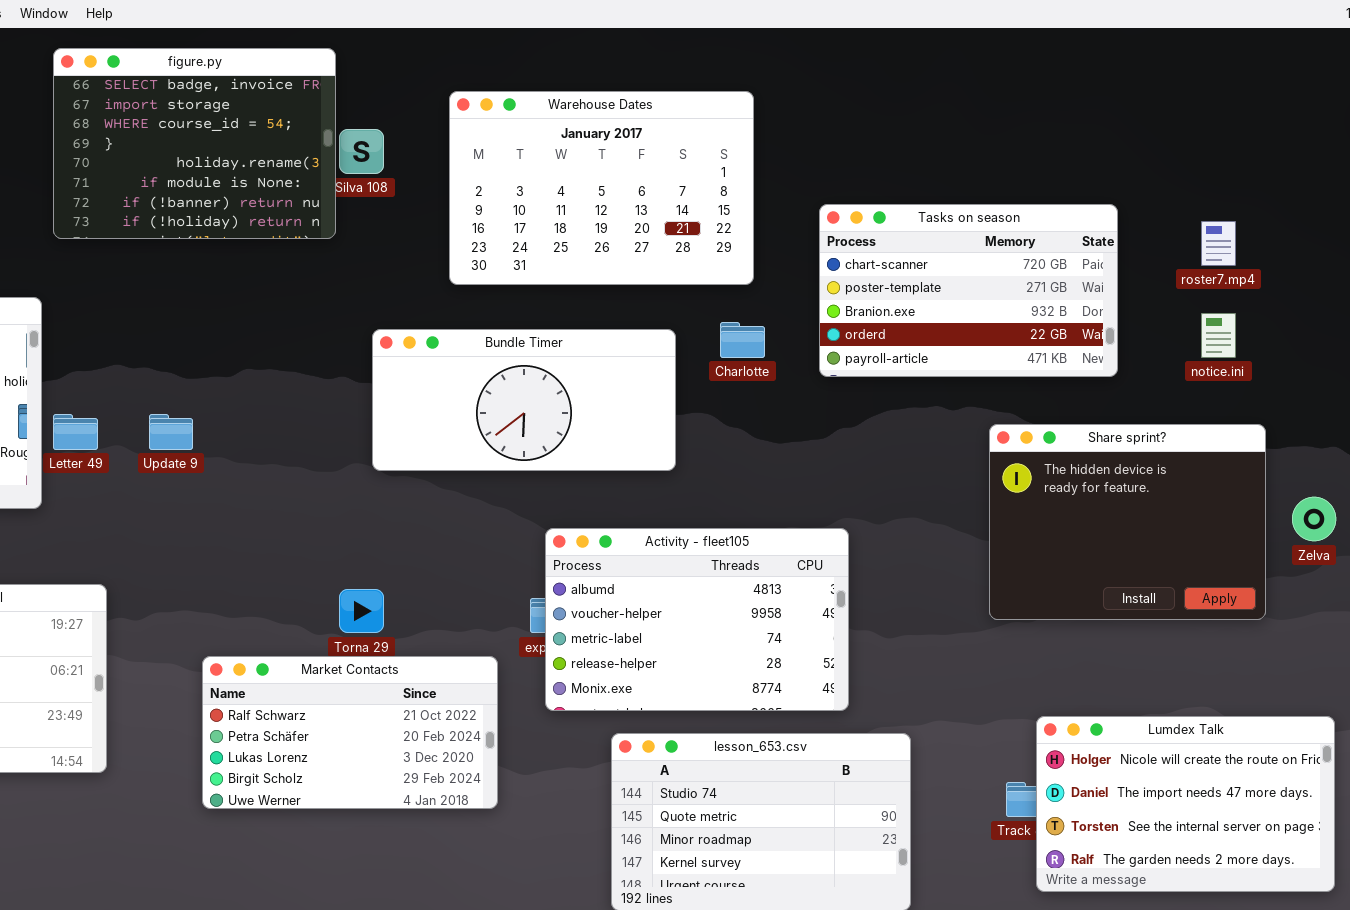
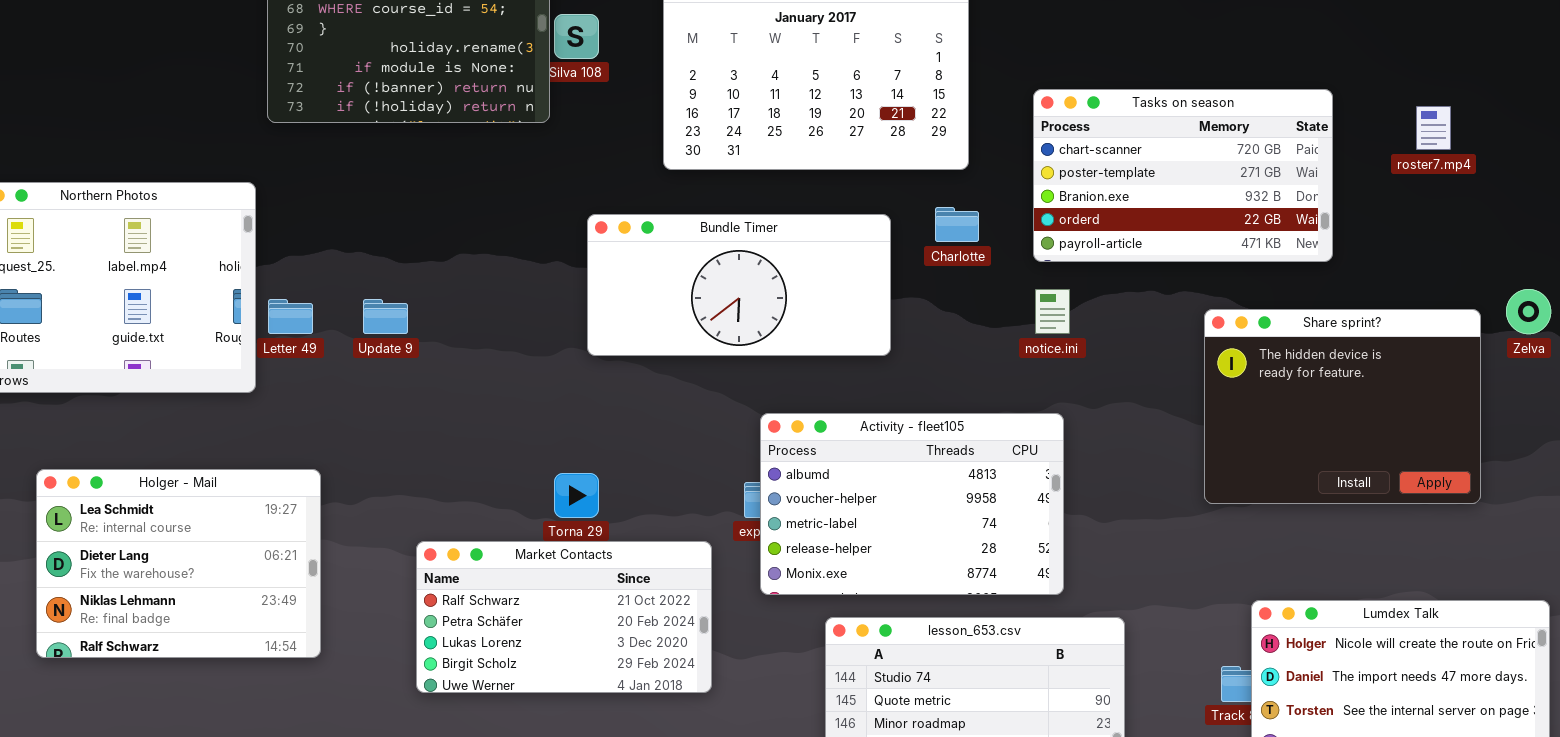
notice.ini: [1201,313,1236,358] -> [1035,289,1070,334], moved
Zelva: [1292,497,1336,541] -> [1506,289,1551,334], moved

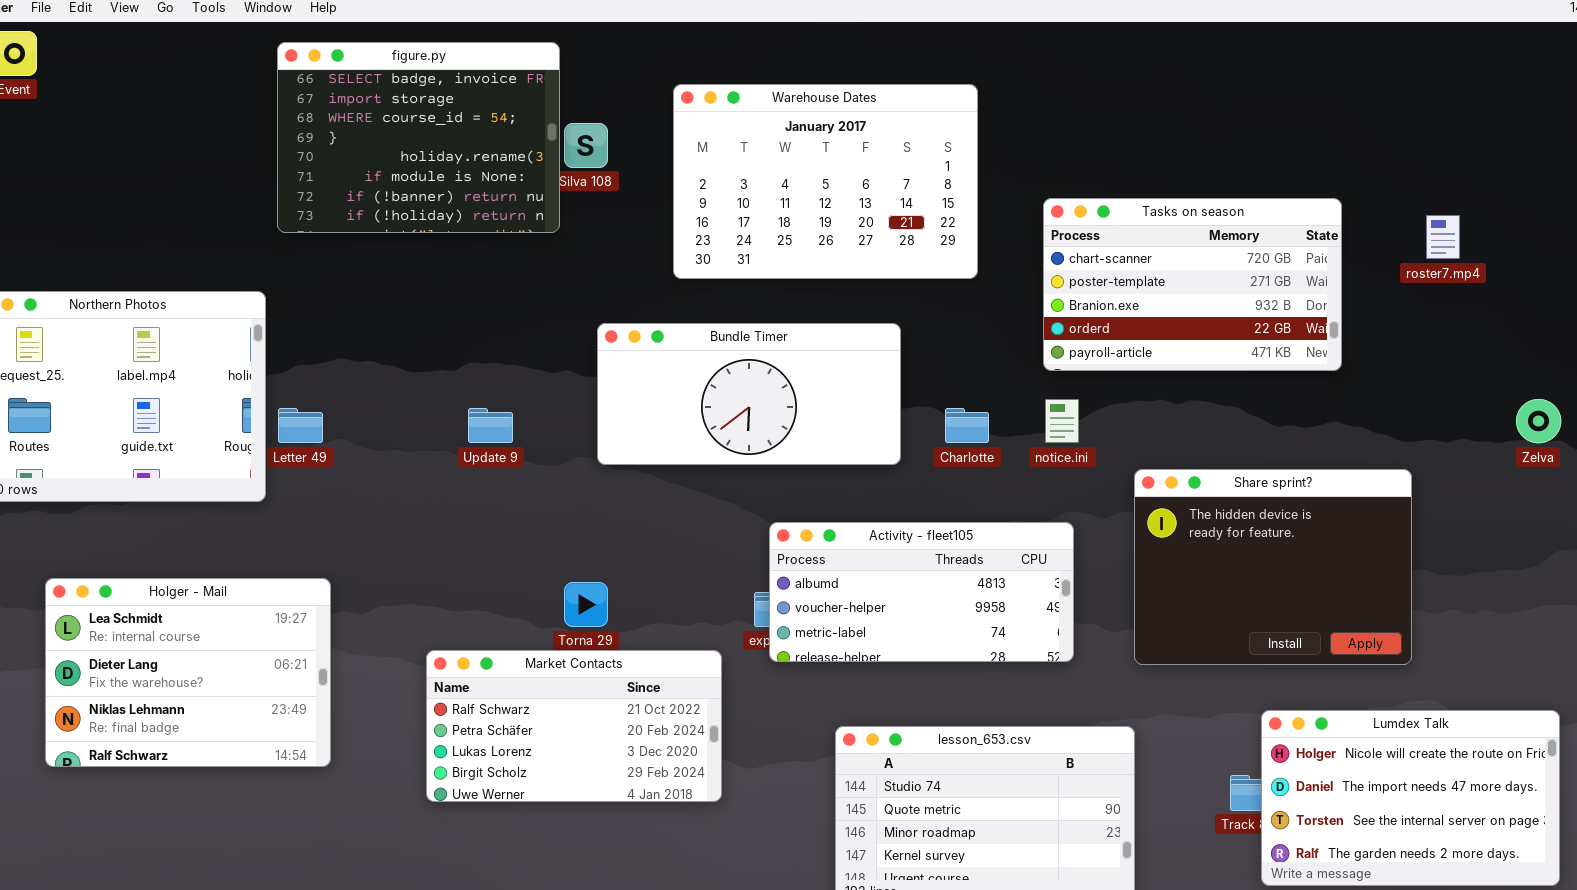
Charlotte: [935,207,979,242] -> [945,408,989,443], moved
Update 9: [363,299,408,334] -> [468,408,513,443], moved
Share sprint?: [1204,309,1481,504] -> [1134,469,1412,665], moved
Activity - fleet105: [760,413,1064,595] -> [769,522,1074,662], resized

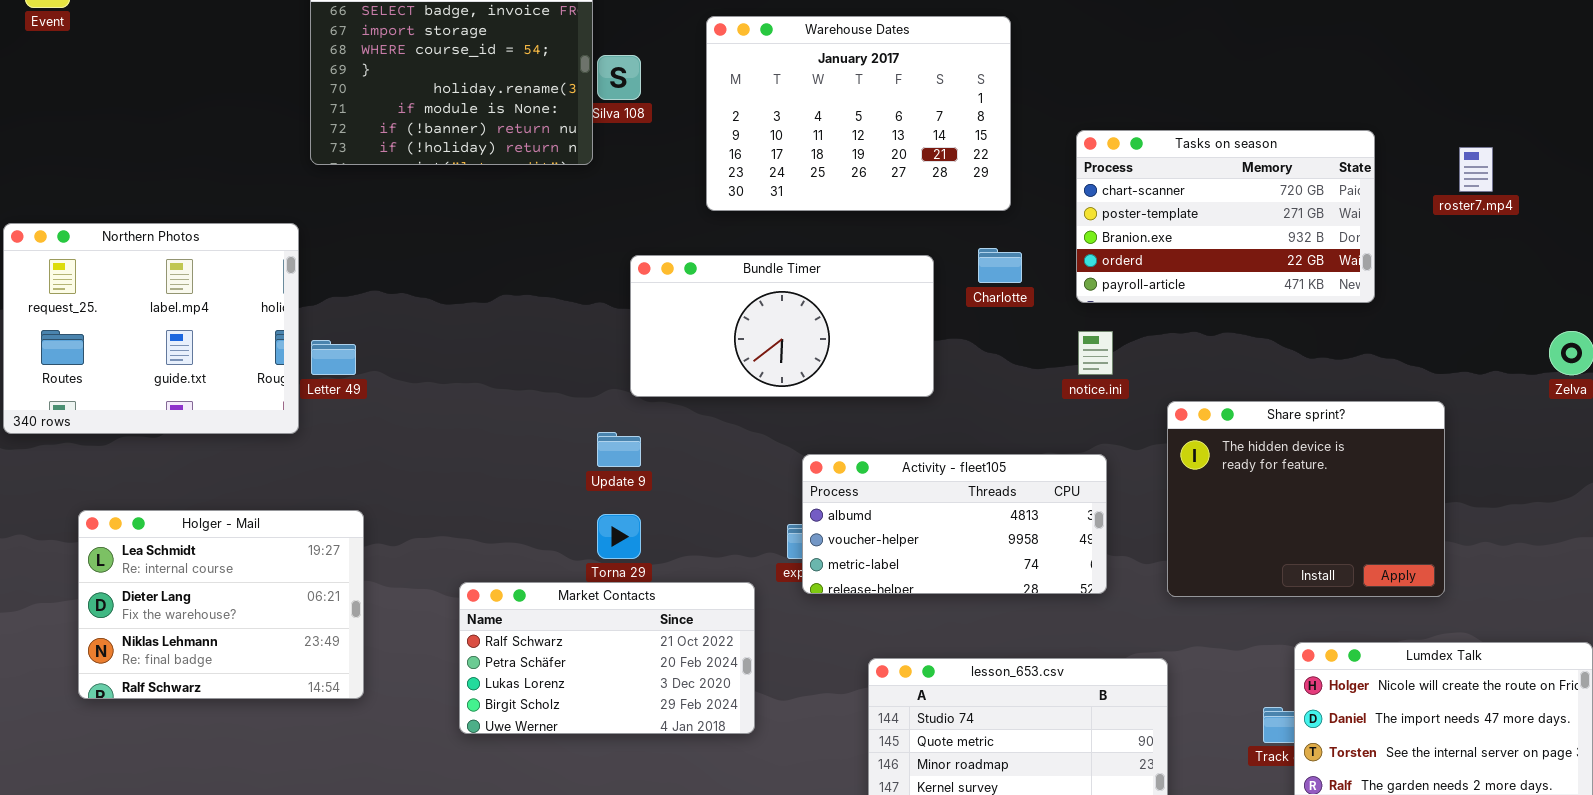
Update 9: [468,408,513,443] -> [597,432,641,467], moved
Charlotte: [945,408,989,443] -> [978,248,1022,283], moved

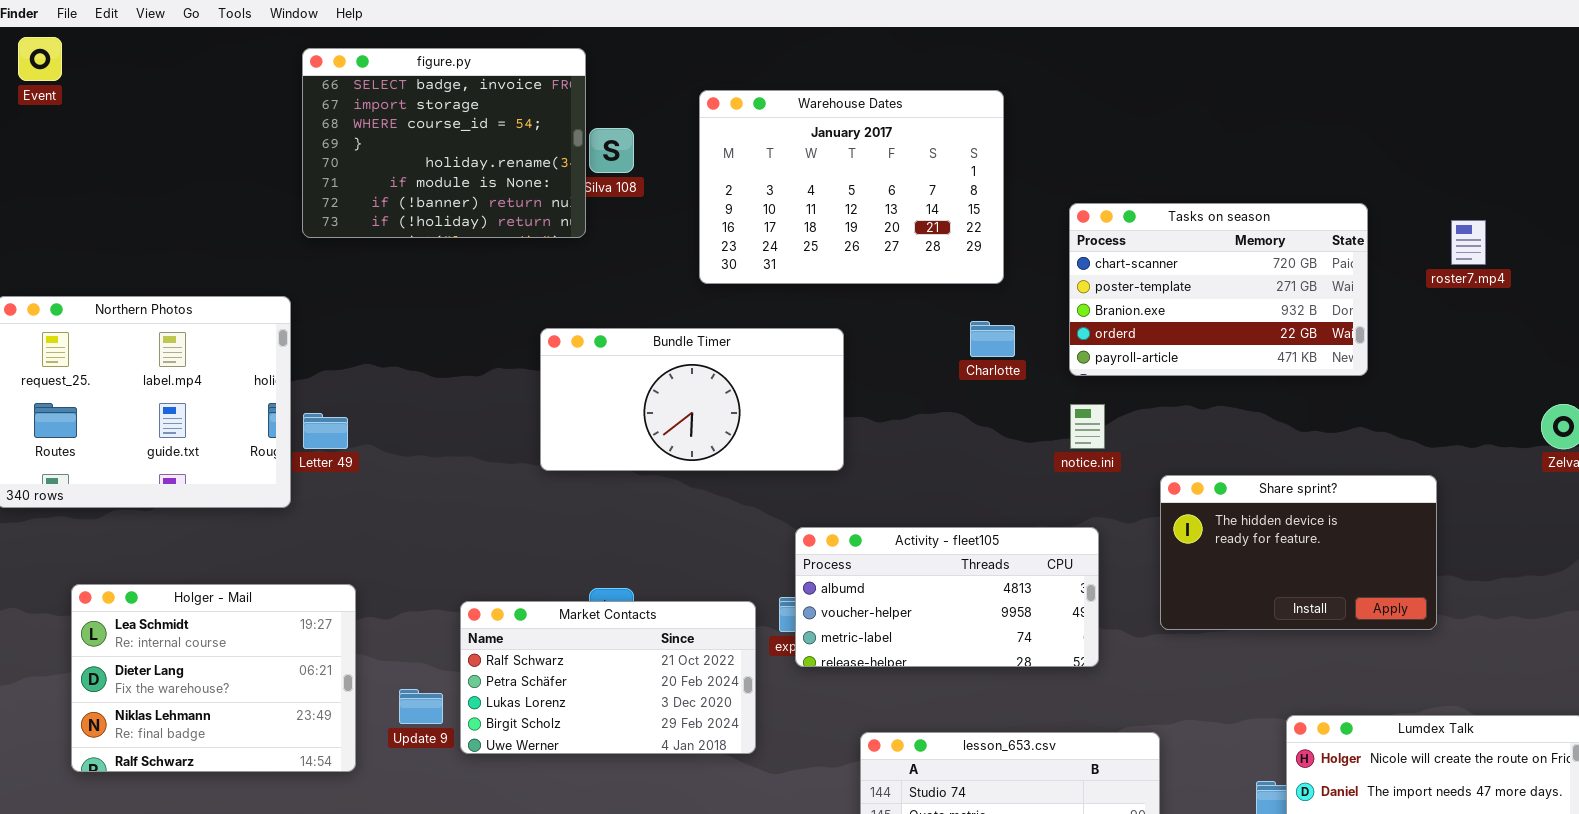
Bundle Timer: [630,255,934,397] -> [540,328,844,471], moved
Share sprint?: [1167,401,1445,597] -> [1160,475,1437,630], resized
Update 9: [597,432,641,467] -> [399,689,443,724], moved
Market Contacts: [459,582,755,734] -> [460,601,756,754], moved

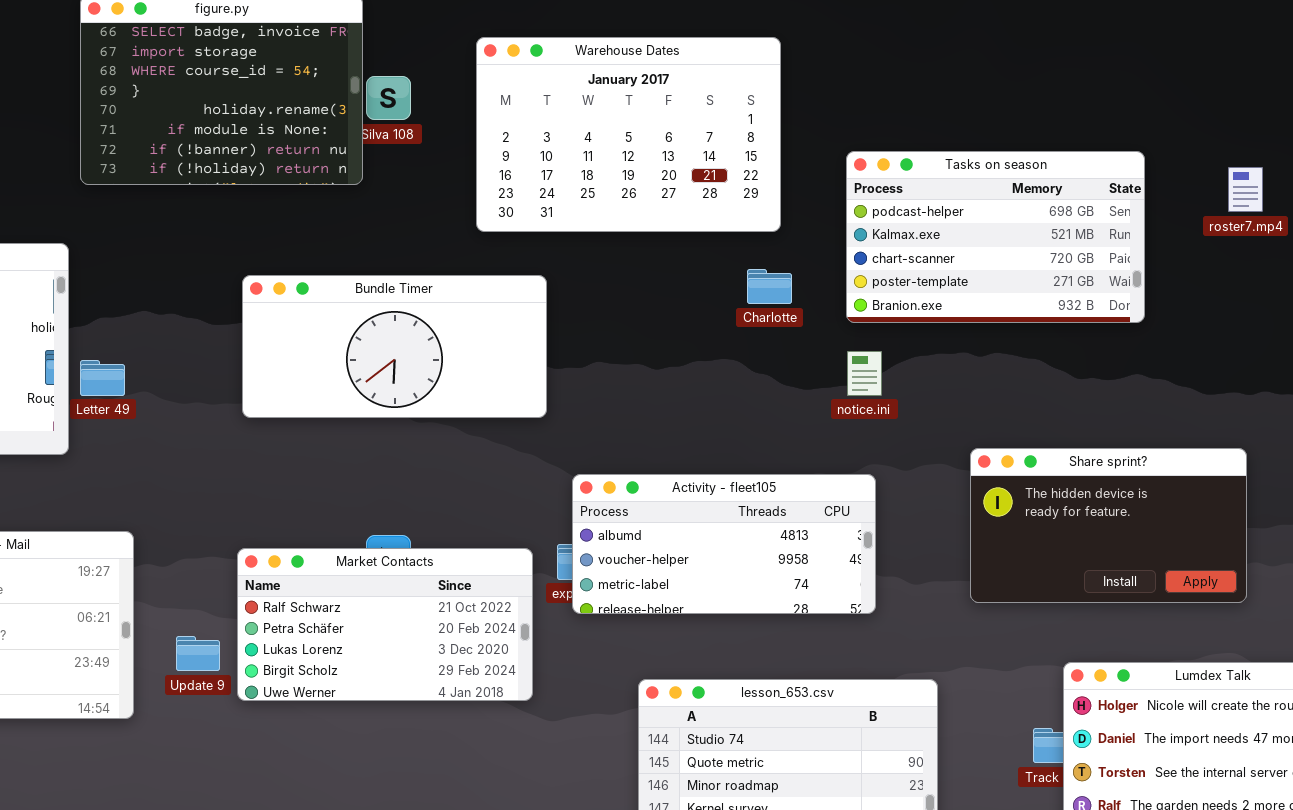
Tasks on season: [1069,203,1368,376] -> [846,151,1145,323], scrolled up 2 rows
Bundle Timer: [540,328,844,471] -> [242,275,547,418], moved
Share sprint?: [1160,475,1437,630] -> [970,448,1247,603], moved

